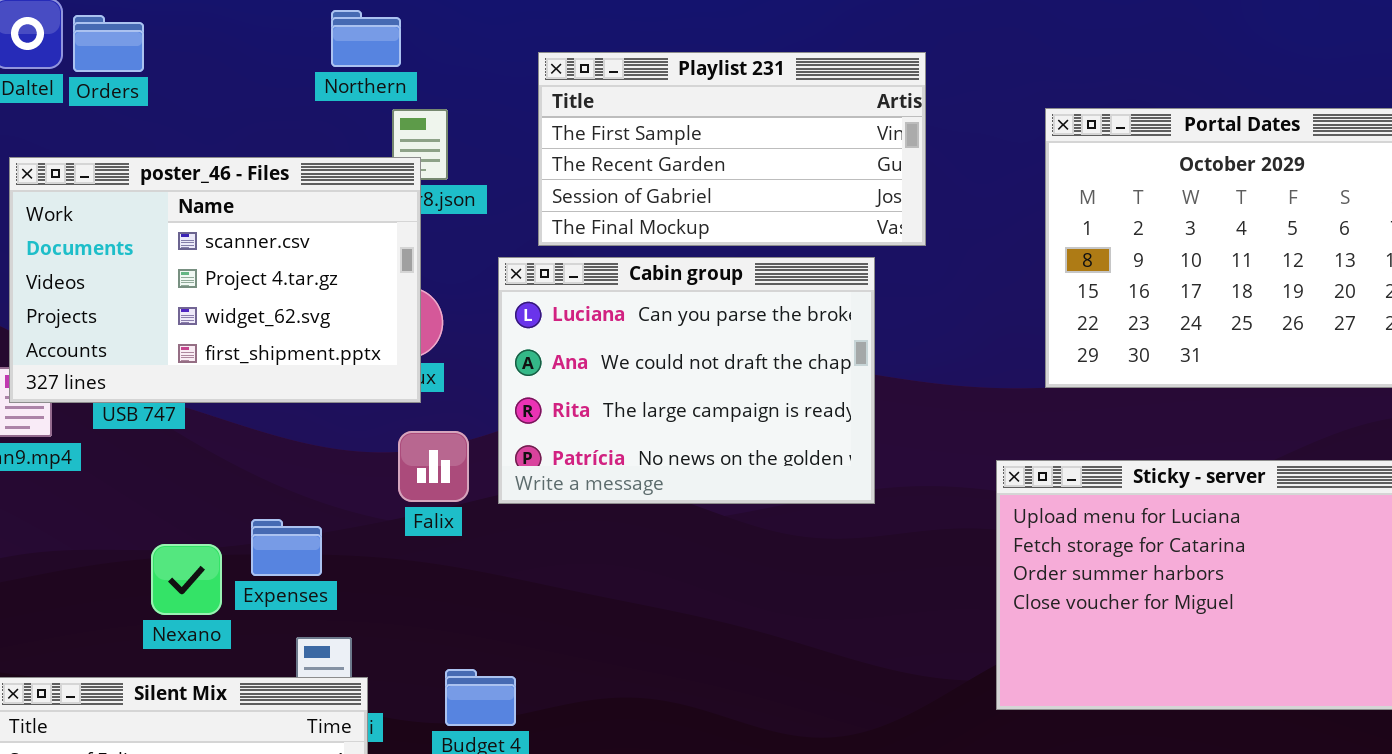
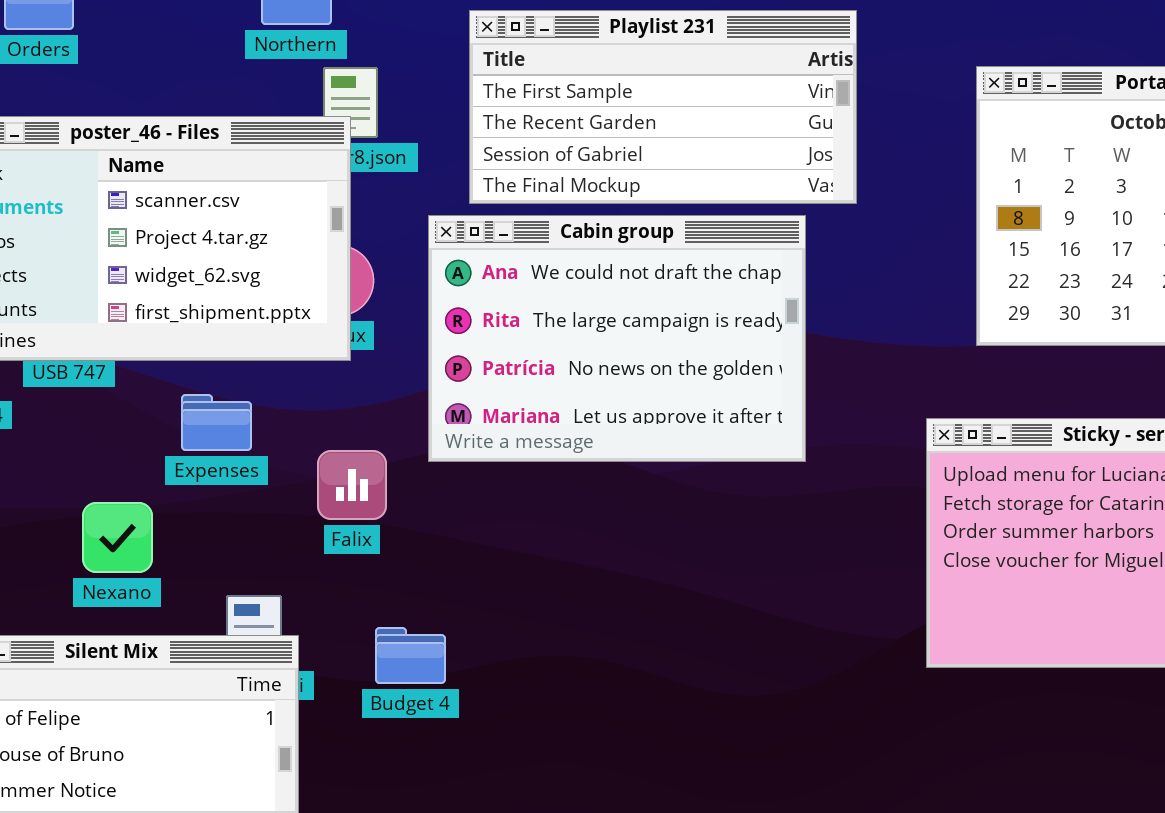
Cabin group: [498,257,875,504] -> [428,215,806,462], scrolled down 1 row
Falix: [398,431,469,502] -> [317,450,387,520], moved
Expenses: [251,519,322,576] -> [181,394,252,451], moved

